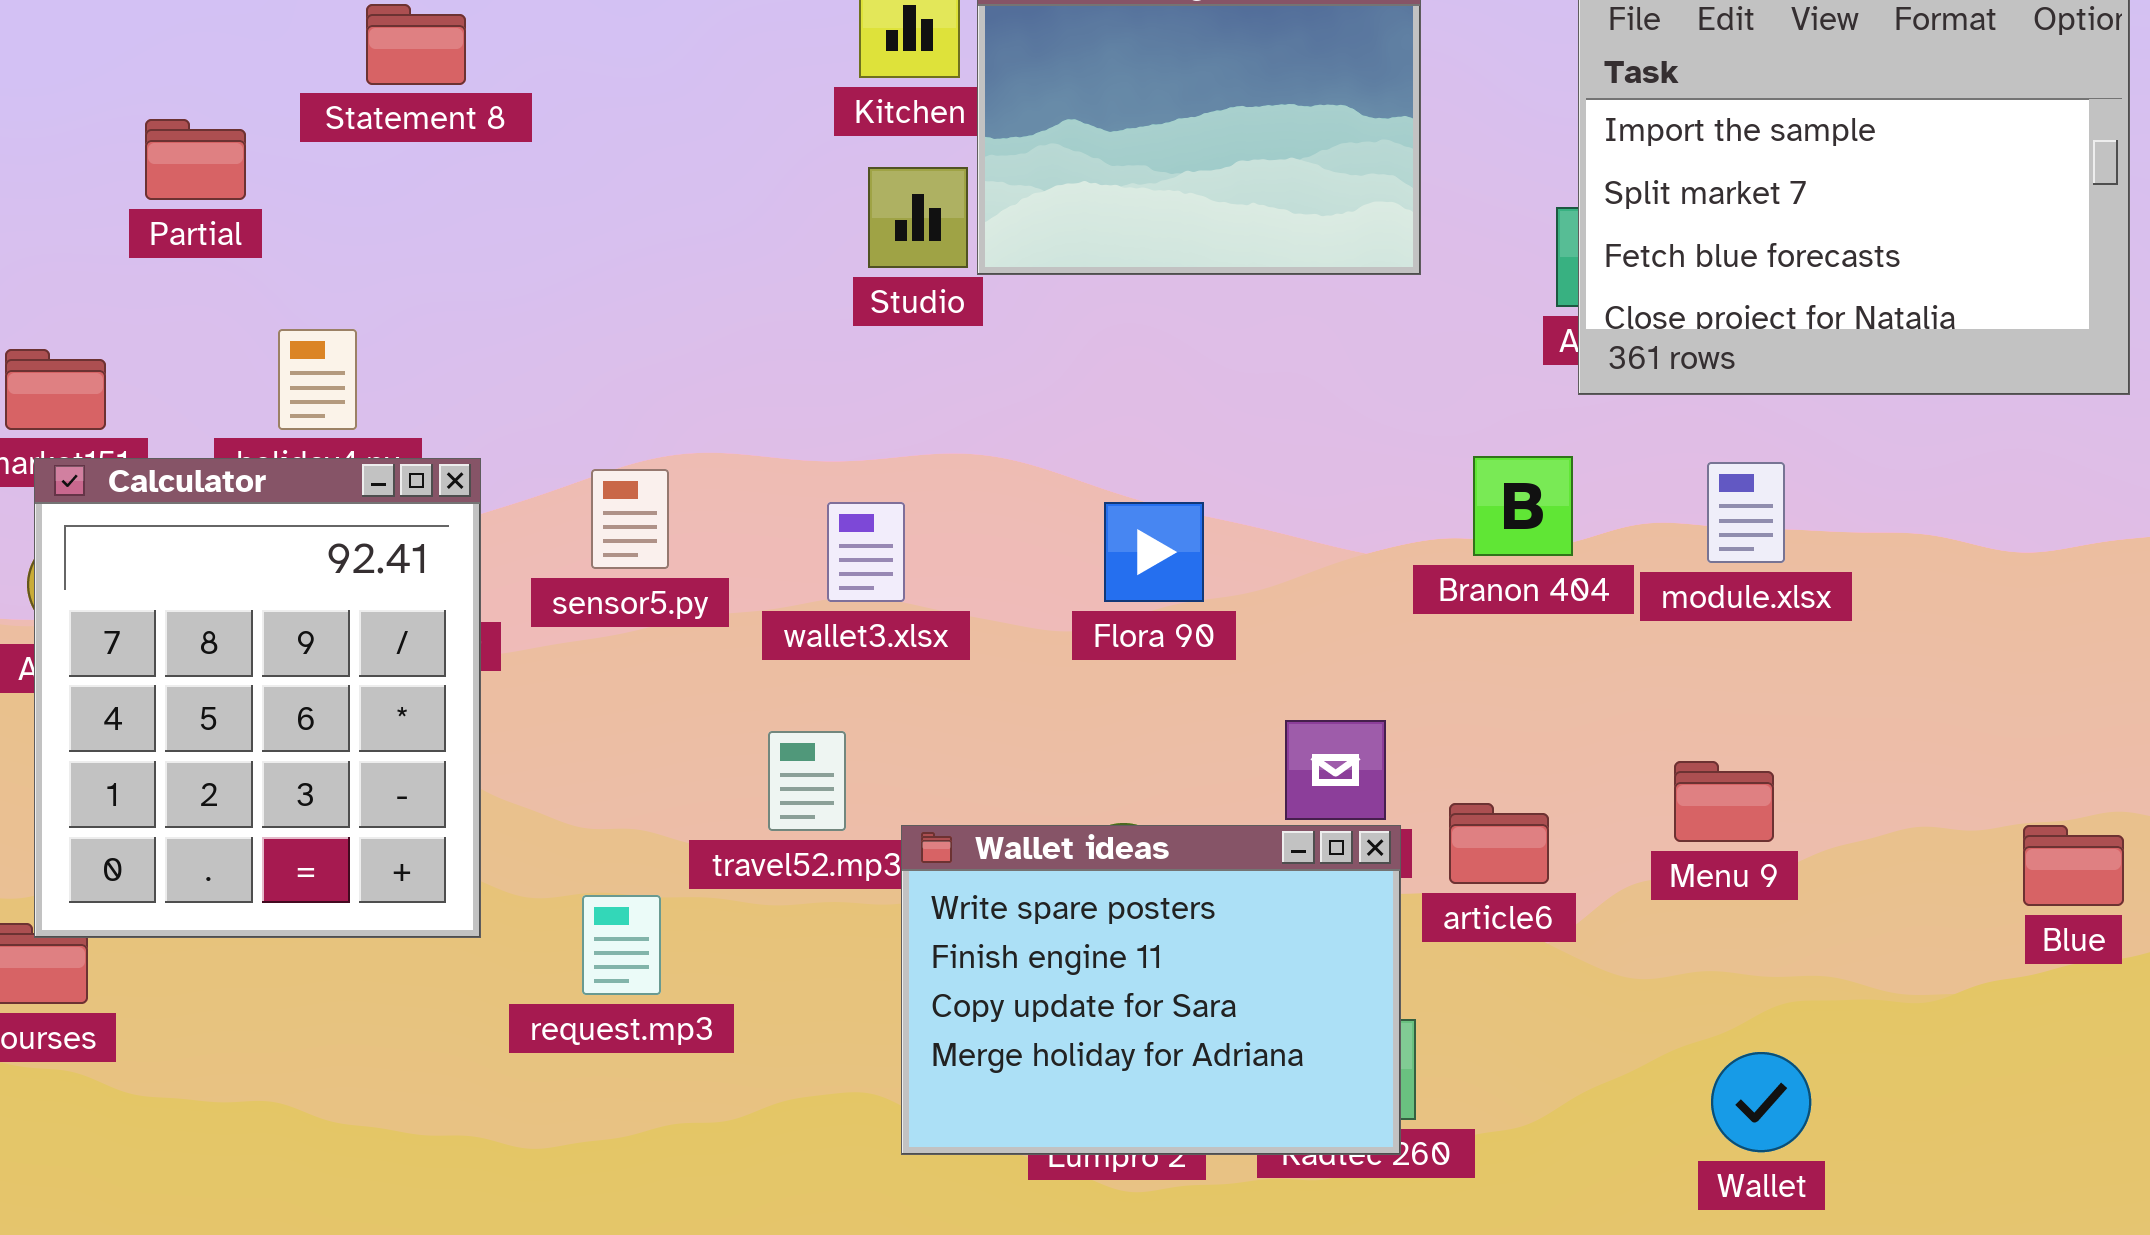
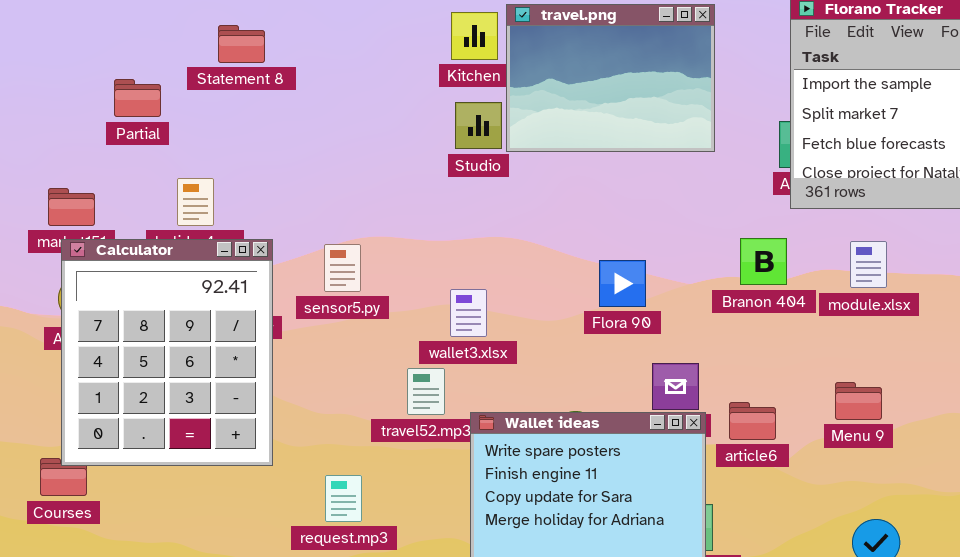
wallet3.xlsx: [827,502,905,602] -> [450,289,487,337], moved
Flora 90: [1104,502,1204,602] -> [599,260,646,307], moved
request.mp3: [582,895,661,995] -> [325,475,362,522], moved

